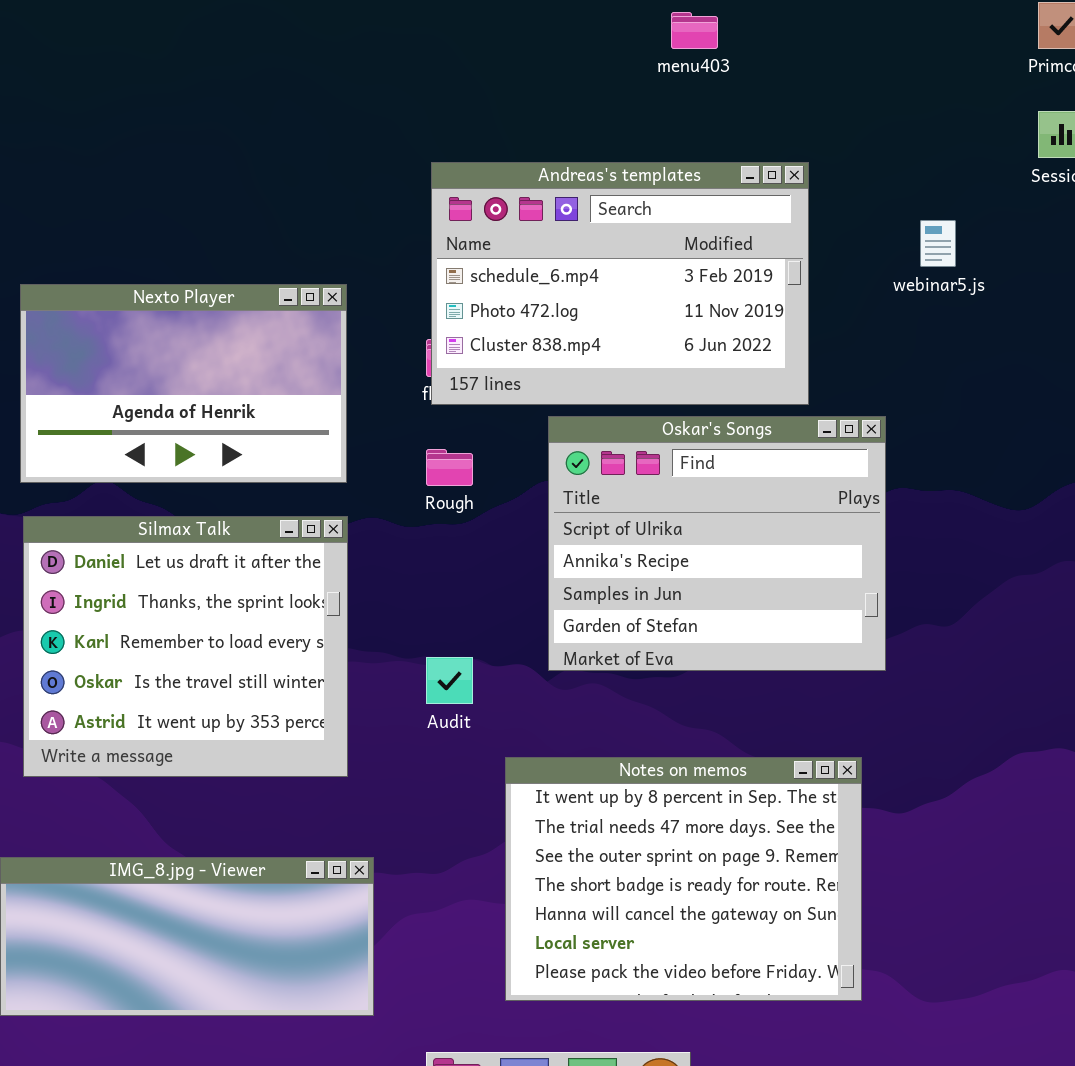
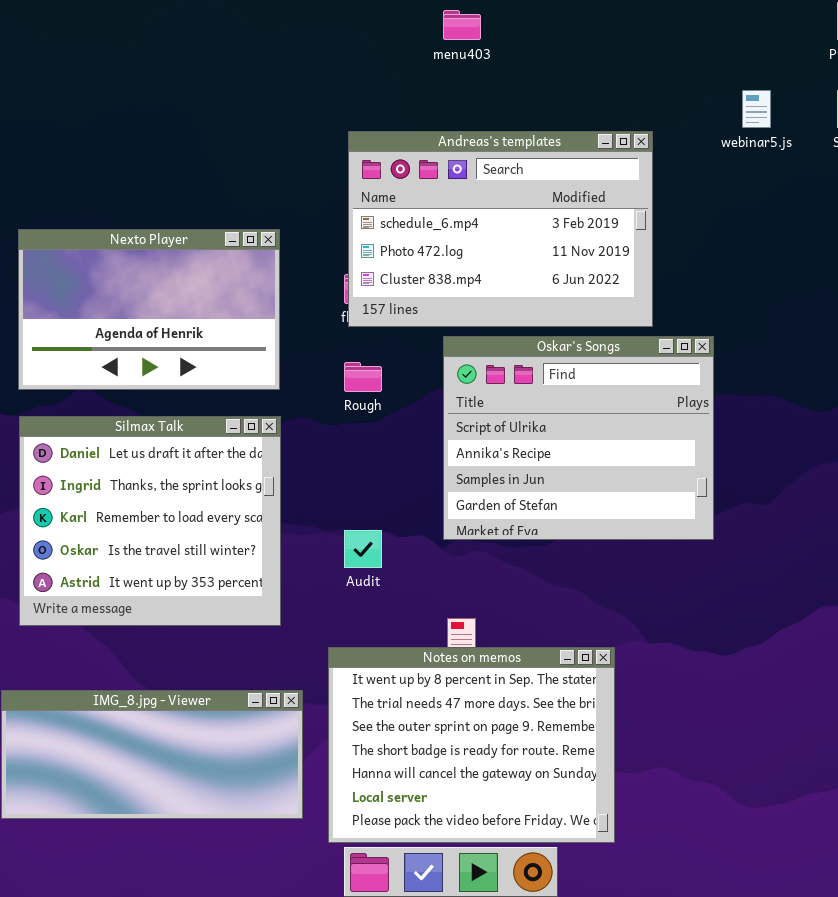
menu403: [671,12,718,49] -> [443,10,481,40], moved
webinar5.js: [920,220,956,267] -> [742,90,771,128], moved
Notes on memos: [505,757,862,1001] -> [328,647,615,843], moved

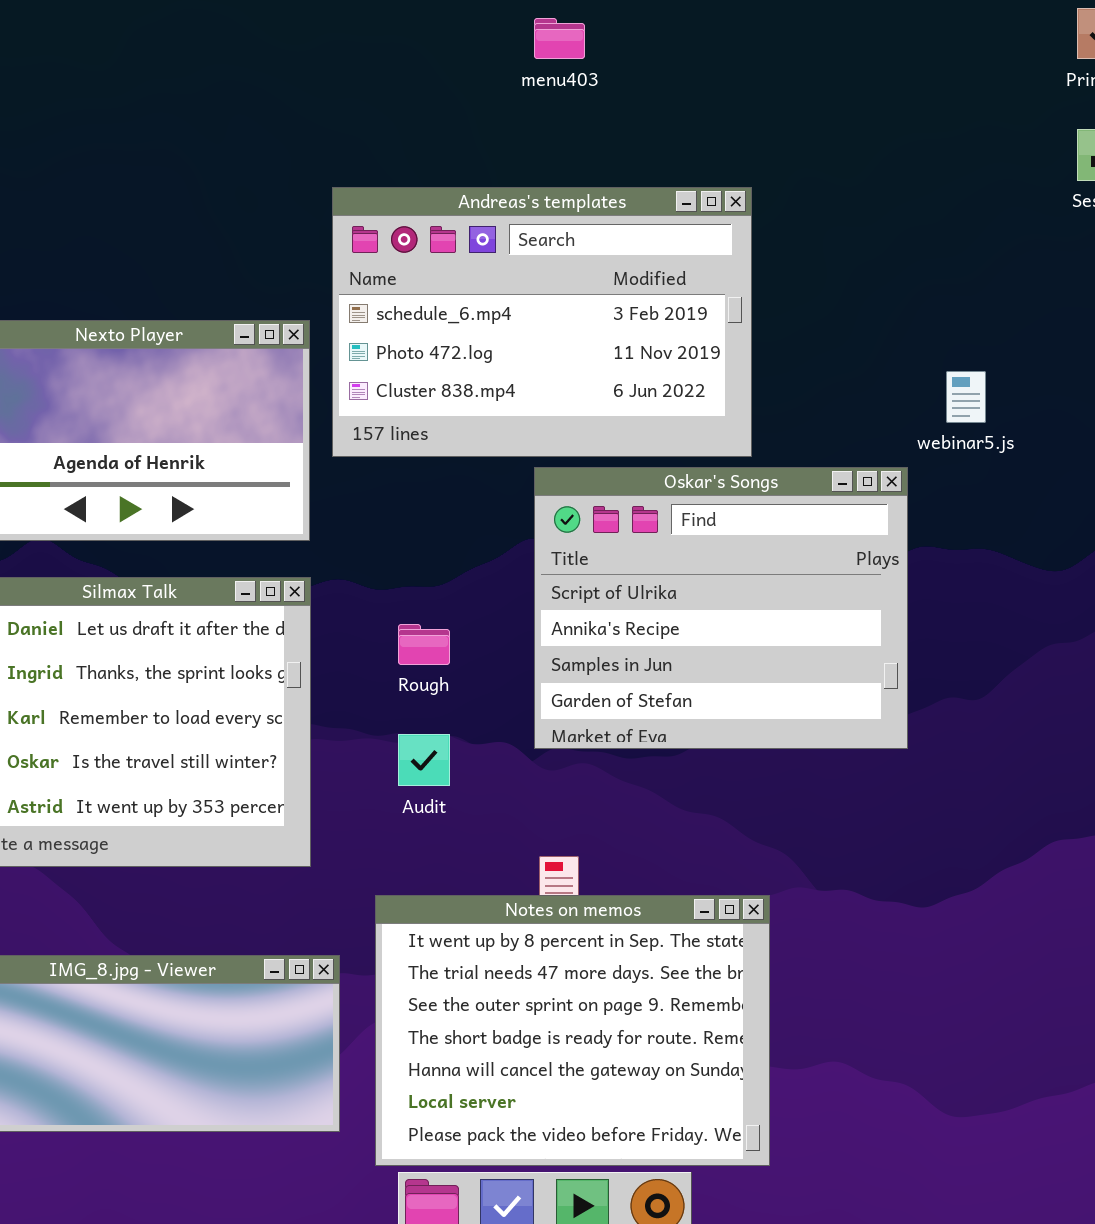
webinar5.js: [742,90,771,128] -> [946,371,986,423], moved
Andreas's templates: [348,131,653,327] -> [332,187,752,457], moved
Rough: [344,362,382,392] -> [398,624,450,665], moved

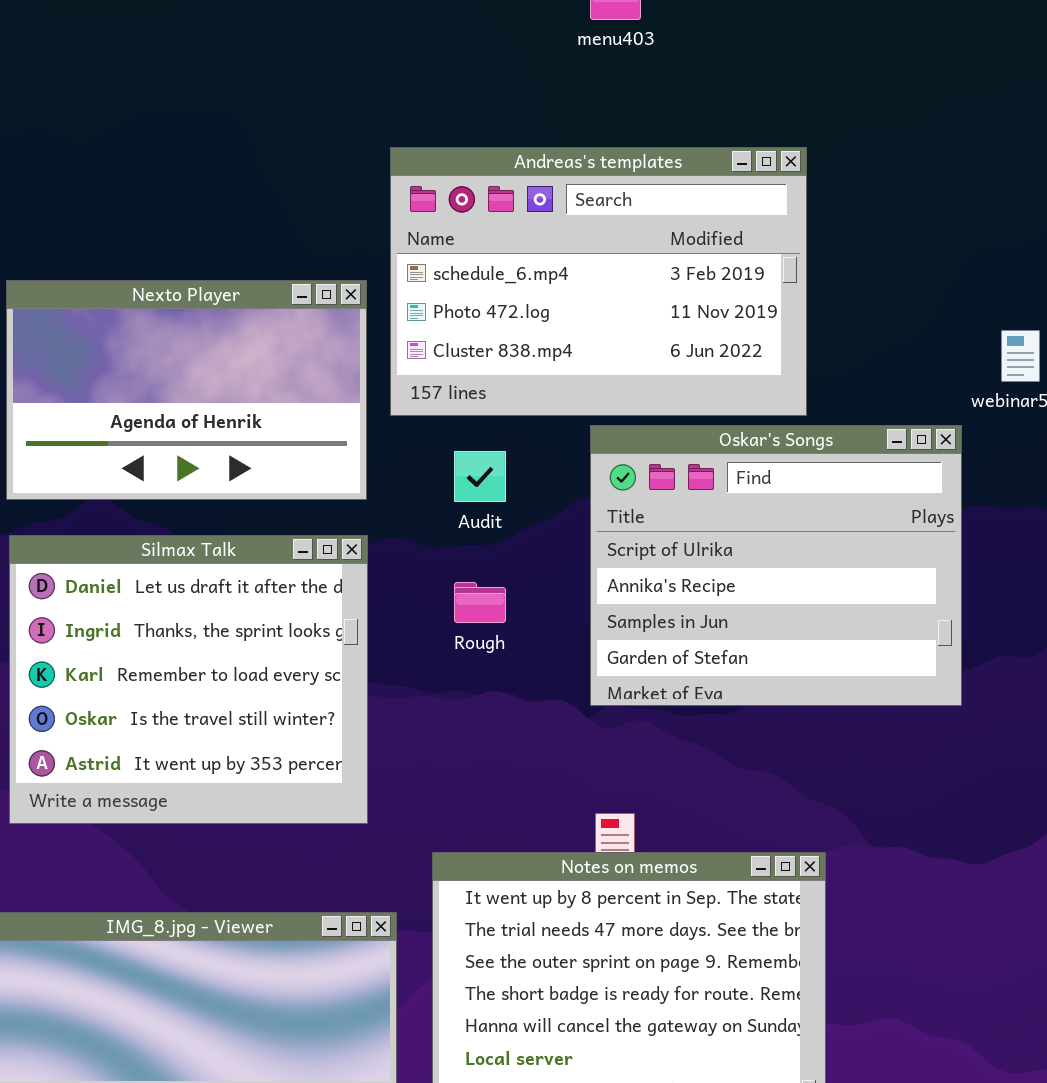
Audit: [398,734,450,786] -> [454,451,506,502], moved

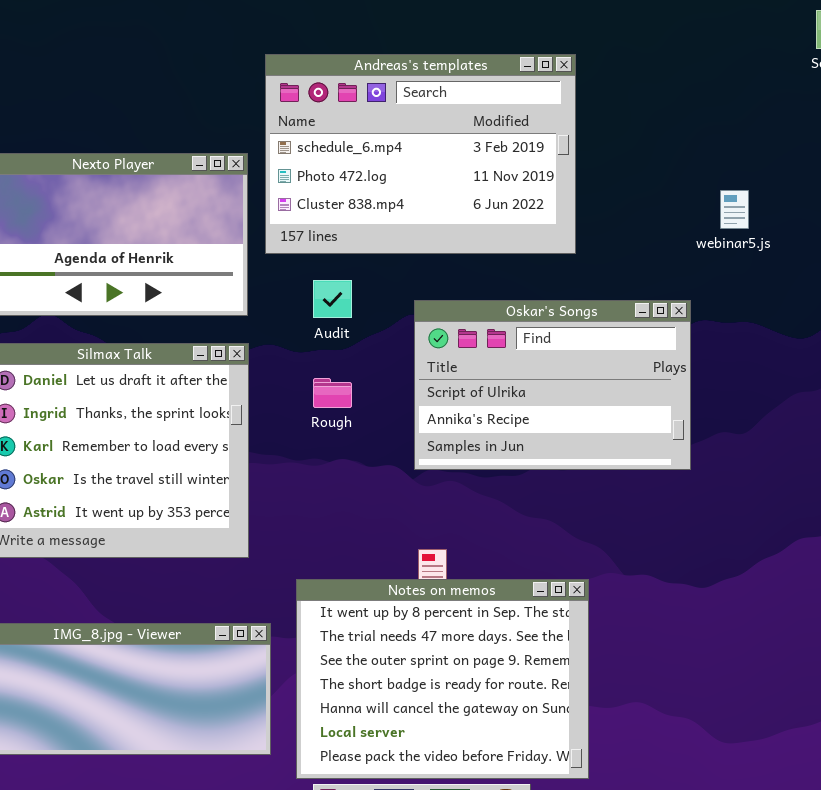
Oskar's Songs: [590,425,962,706] -> [414,300,691,470], resized

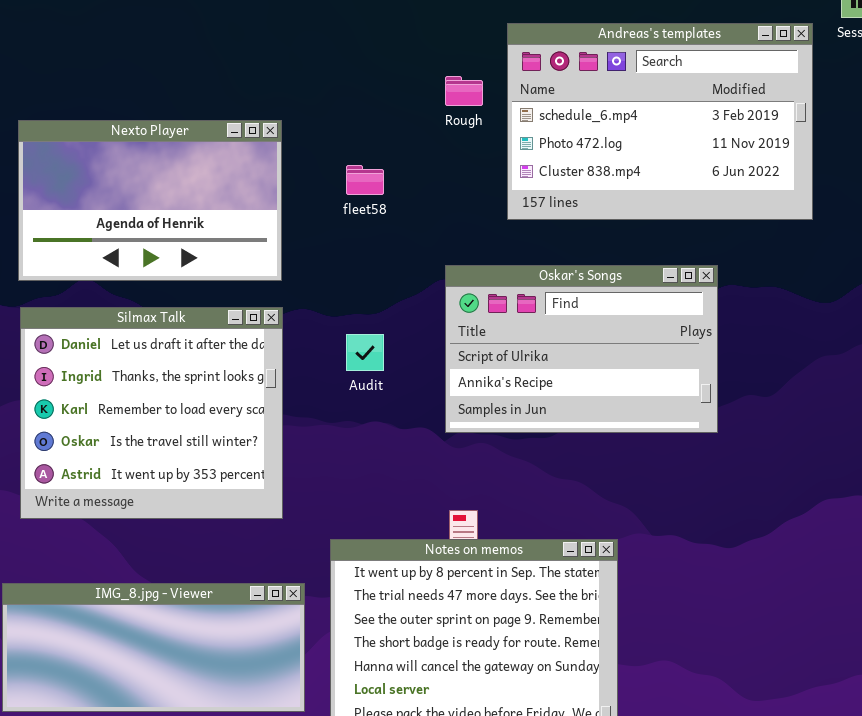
Andreas's templates: [265,54,576,254] -> [507,23,813,220], moved
Audit: [313,280,352,318] -> [346,334,384,371], moved
Rough: [313,378,352,408] -> [445,76,483,106], moved

